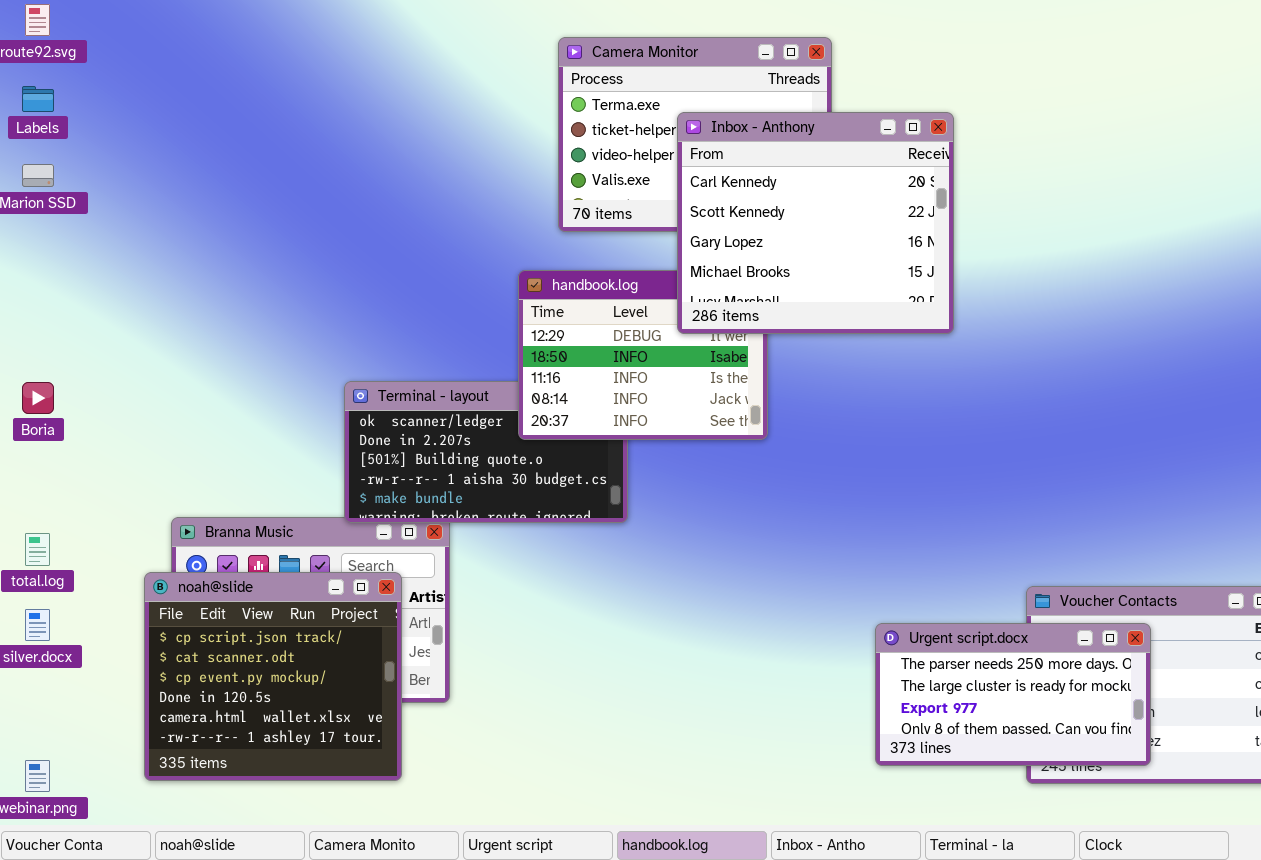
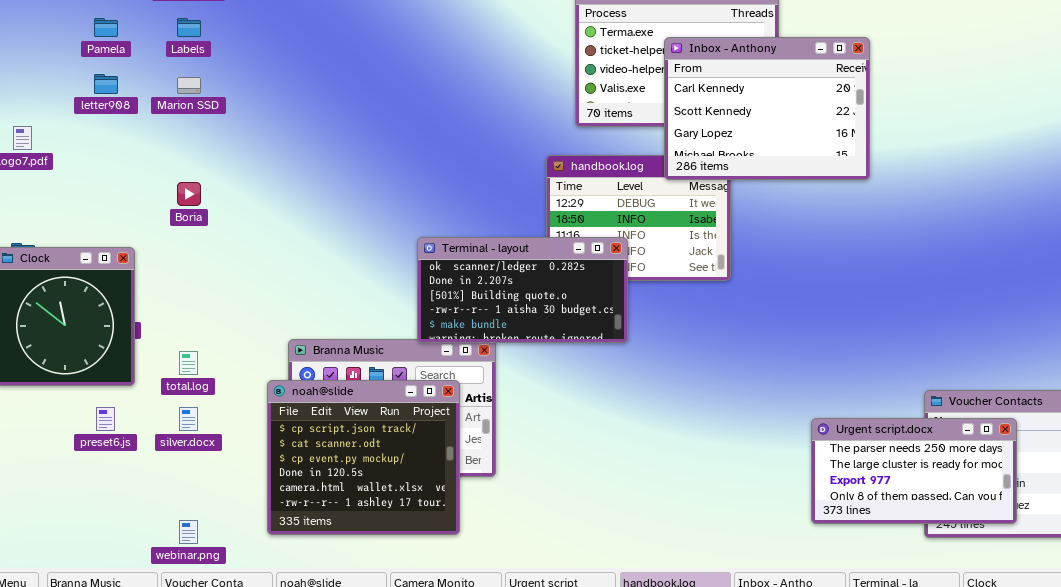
Inbox - Anthony: [677,112,954,334] -> [664,37,870,180], resized
Terminal - layout: [344,381,628,523] -> [417,237,628,343], raised
Boria: [22,382,54,414] -> [177,182,201,206], moved

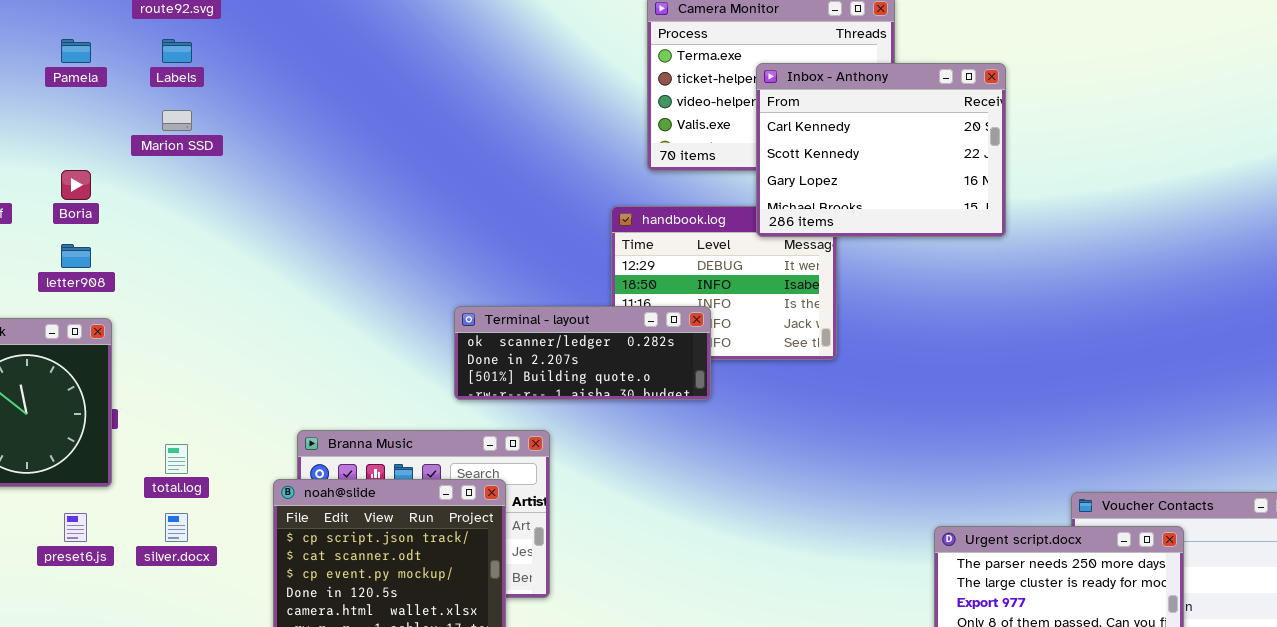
letter908: [94,74,118,94] -> [61,244,91,268], moved
Boria: [177,182,201,206] -> [61,170,91,200], moved
Terminal - layout: [417,237,628,343] -> [454,306,711,400], resized

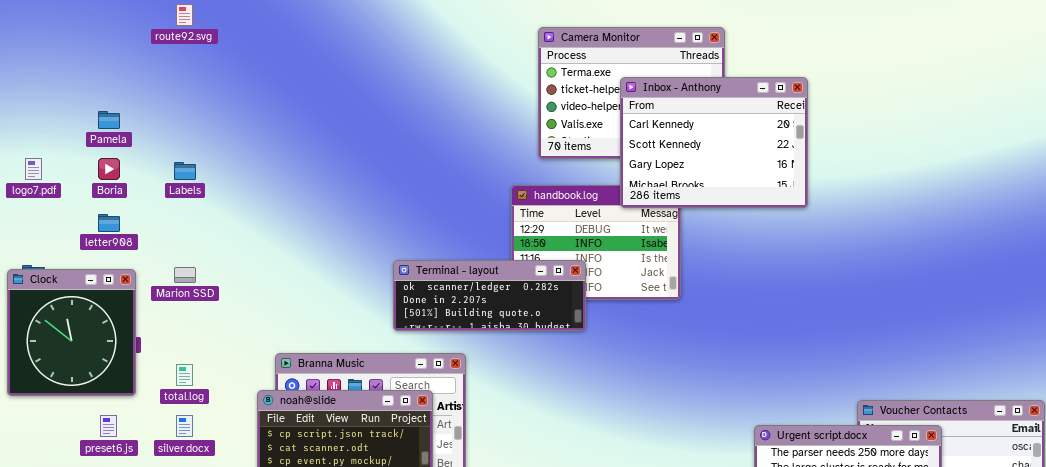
Pamela: [61,39,91,63] -> [98,111,120,129], moved
Labels: [162,39,192,63] -> [174,162,196,180], moved
Marion SSD: [162,110,192,131] -> [174,267,196,283], moved

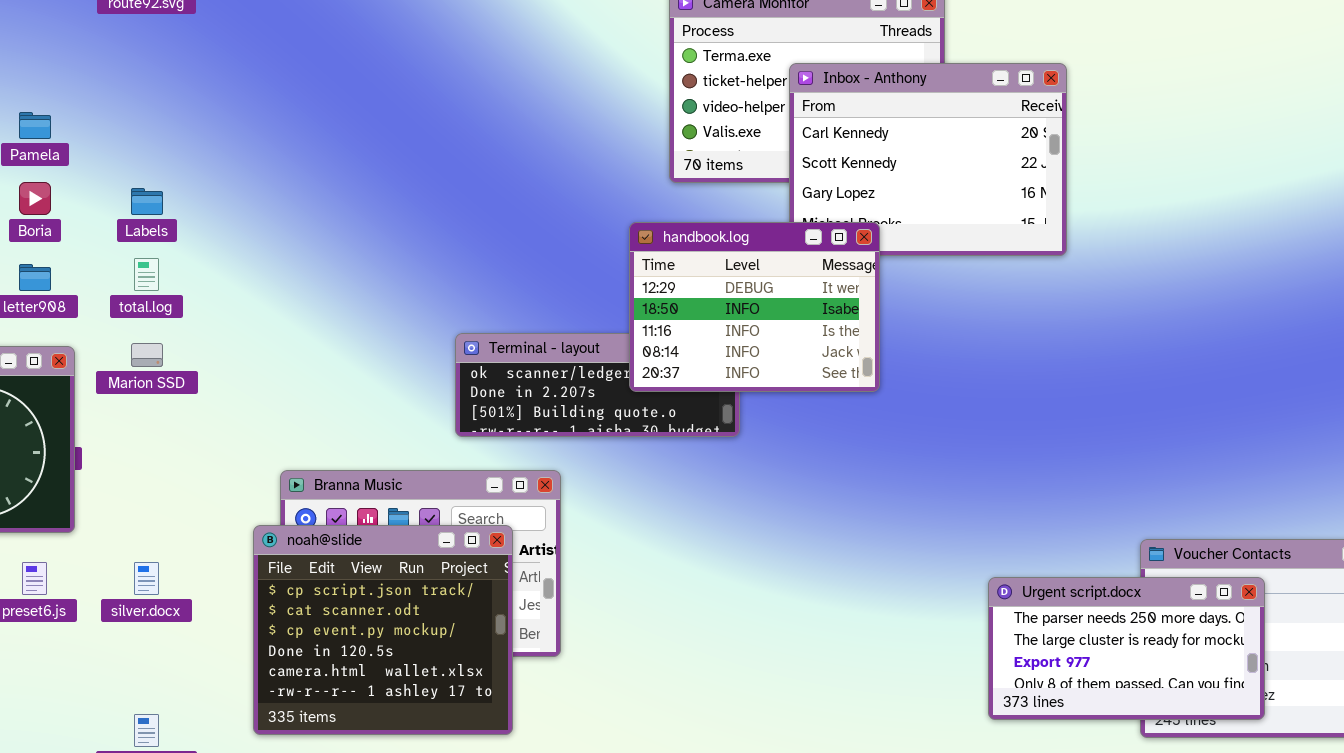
handbook.log: [511,185,681,300] -> [629,222,880,392], raised
total.log: [176,364,193,386] -> [134,258,159,291], moved

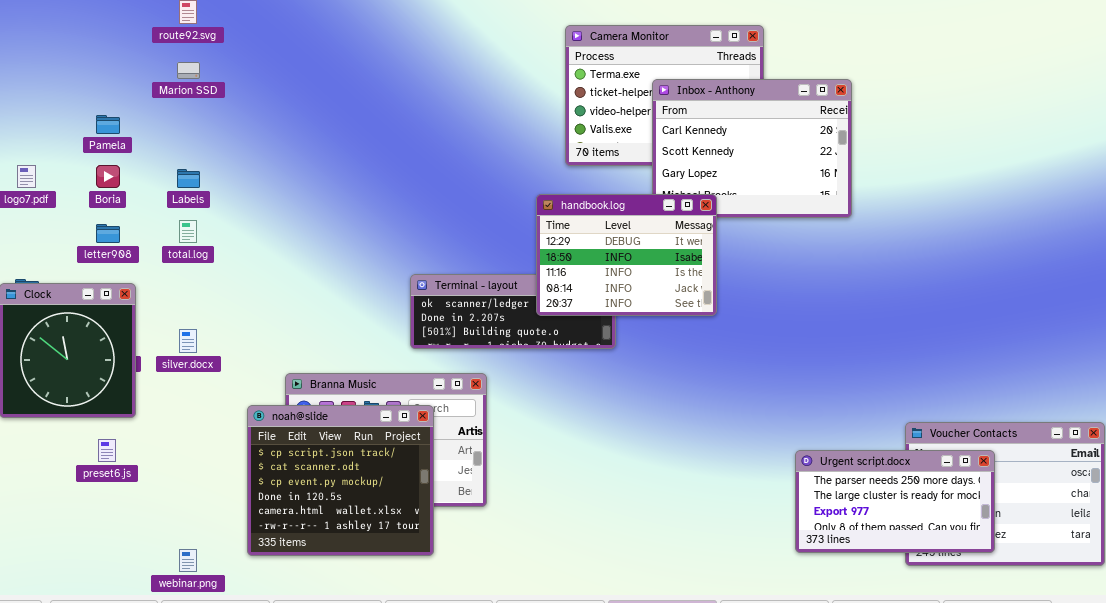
Marion SSD: [131,343,163,367] -> [177,62,200,79], moved
noah@slide: [253,525,513,735] -> [247,405,434,556], moved
silver.docx: [134,562,159,595] -> [179,329,197,353], moved

